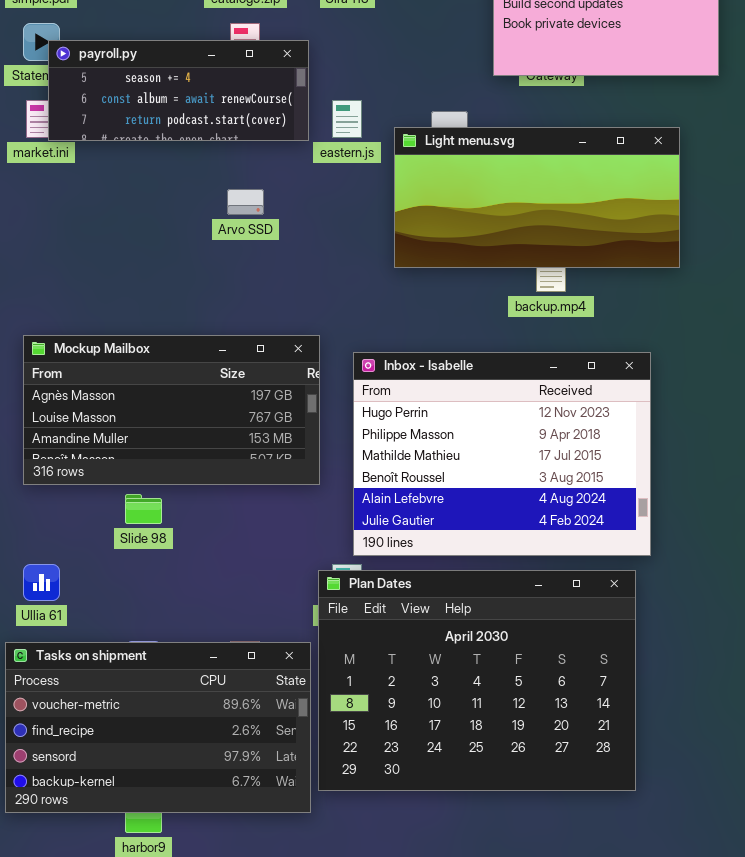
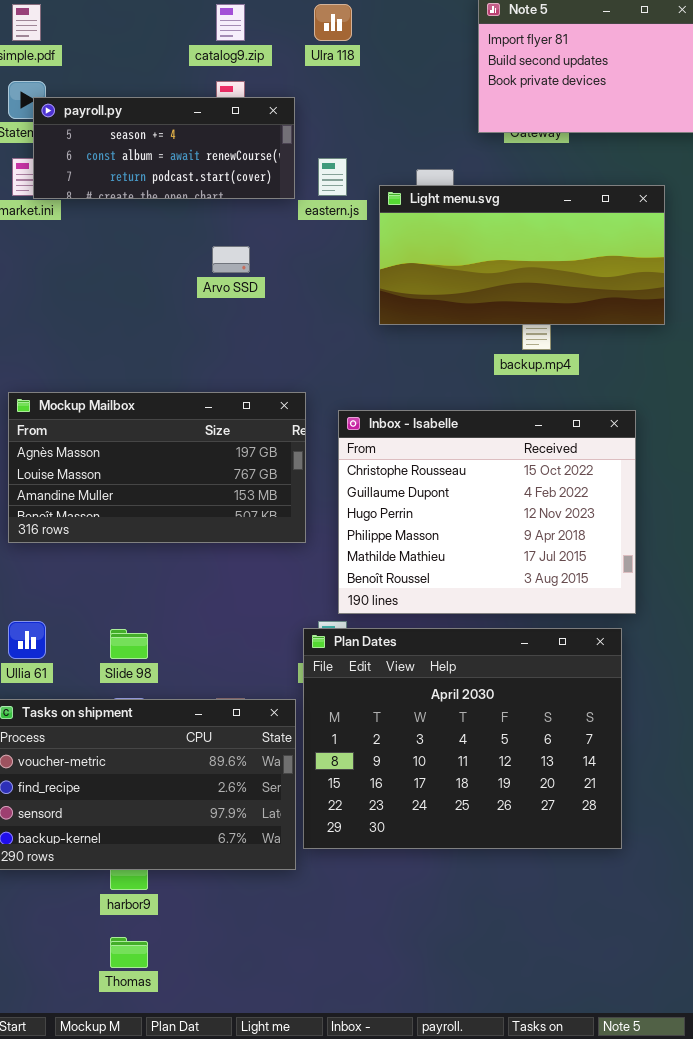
Inbox - Isabelle: [353,352,651,556] -> [338,410,636,614], scrolled up 2 rows
Slide 98: [125,494,162,524] -> [110,629,148,659], moved

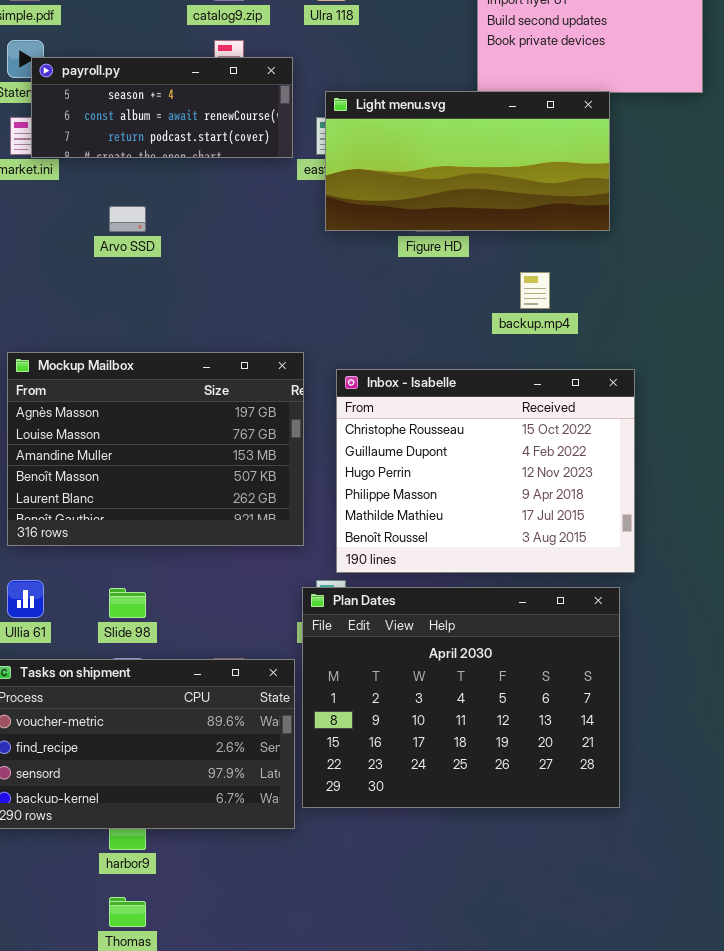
Light menu.svg: [379,185,665,325] -> [325,91,610,231], moved
Arvo SSD: [212,246,250,273] -> [109,206,146,232], moved
Mockup Mailbox: [8,392,306,543] -> [7,352,304,546], resized

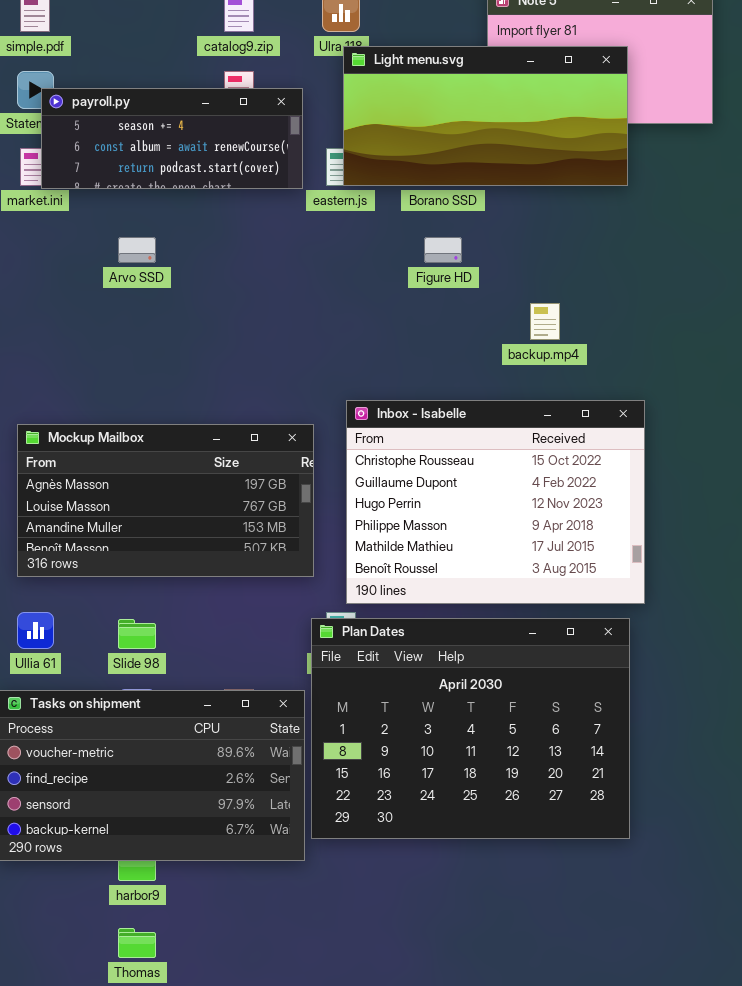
Light menu.svg: [325,91,610,231] -> [343,46,628,186], moved
Mockup Mailbox: [7,352,304,546] -> [17,424,314,577], resized

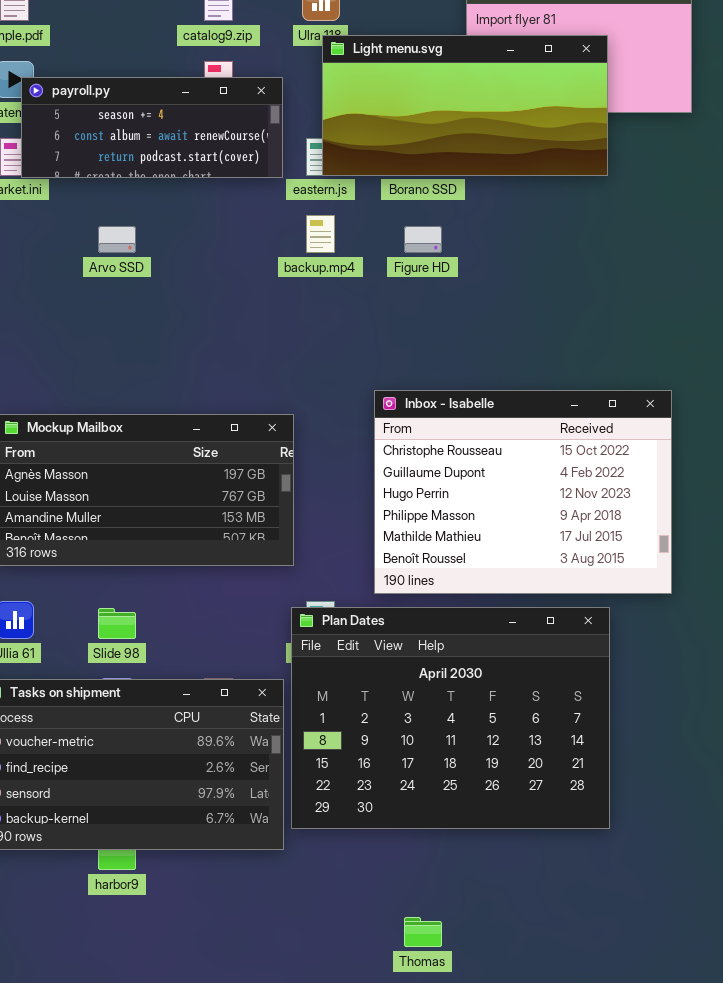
backup.mp4: [530,303,560,340] -> [306,215,335,253], moved
Inbox - Isabelle: [346,400,645,604] -> [374,390,672,594], moved
Thomas: [118,928,156,958] -> [404,917,442,947], moved

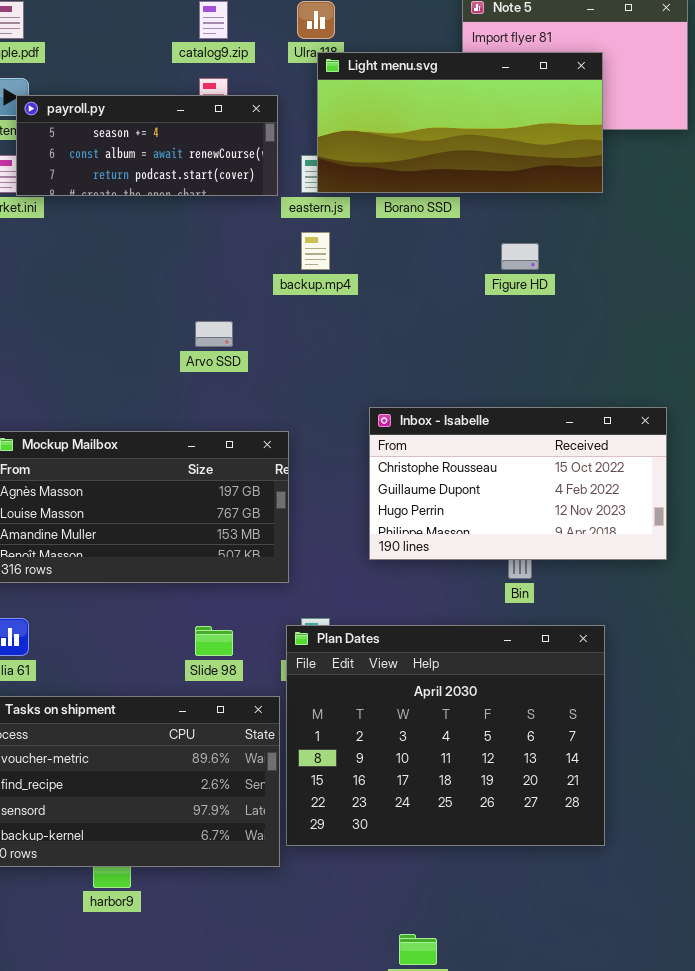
Arvo SSD: [98,226,136,253] -> [195,321,233,347], moved
Figure HD: [404,226,442,253] -> [501,243,539,270], moved
Inbox - Isabelle: [374,390,672,594] -> [369,407,667,560], resized
Slide 98: [98,608,136,639] -> [195,626,233,656], moved

